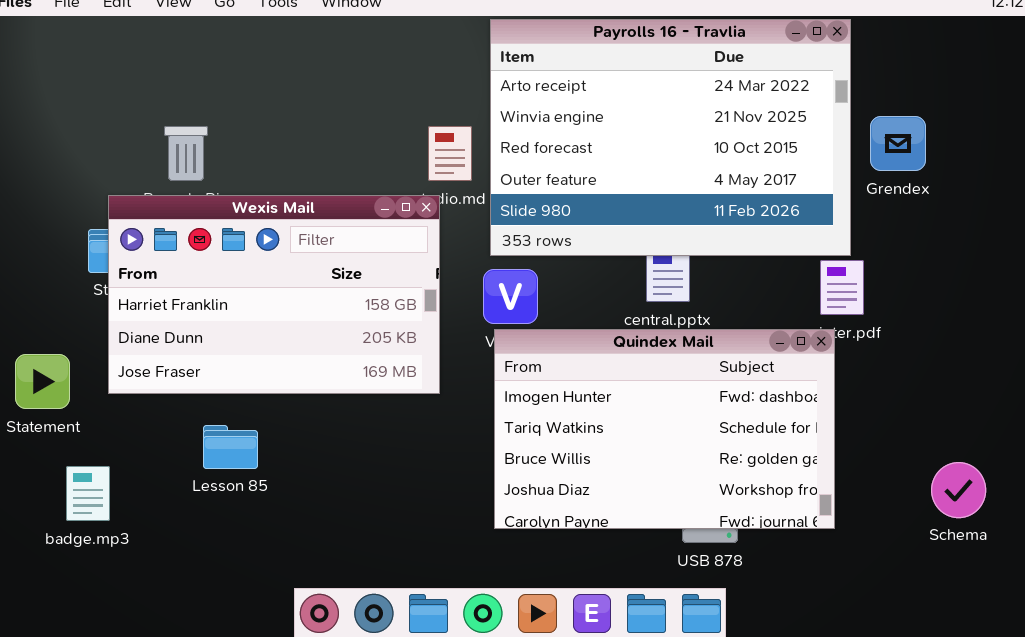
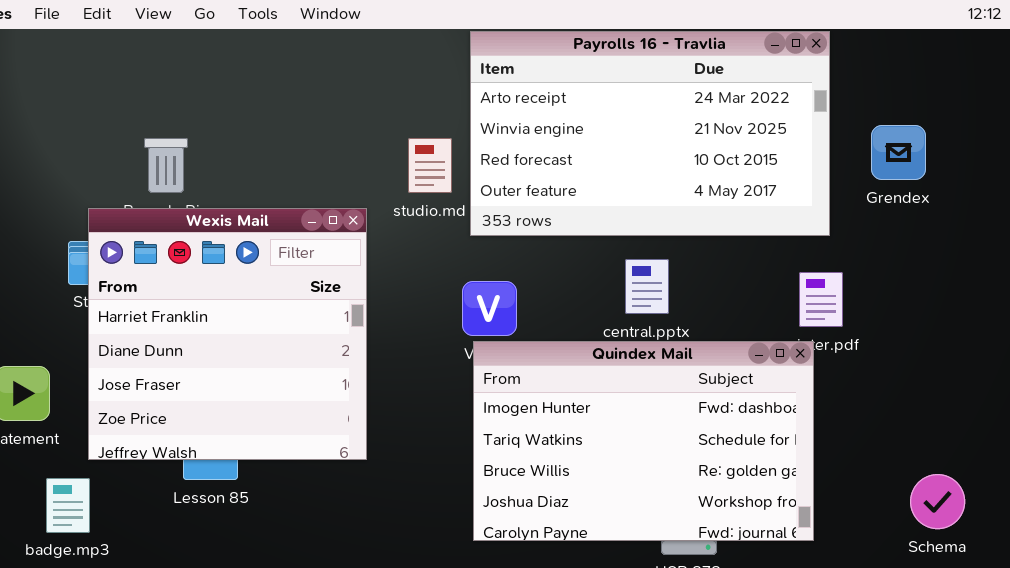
Payrolls 16 - Travlia: [490,19,851,256] -> [470,31,830,236], resized
Grendex: [870,116,926,171] -> [871,125,926,180], moved
Wexis Mail: [108,195,440,394] -> [88,208,367,460], resized

